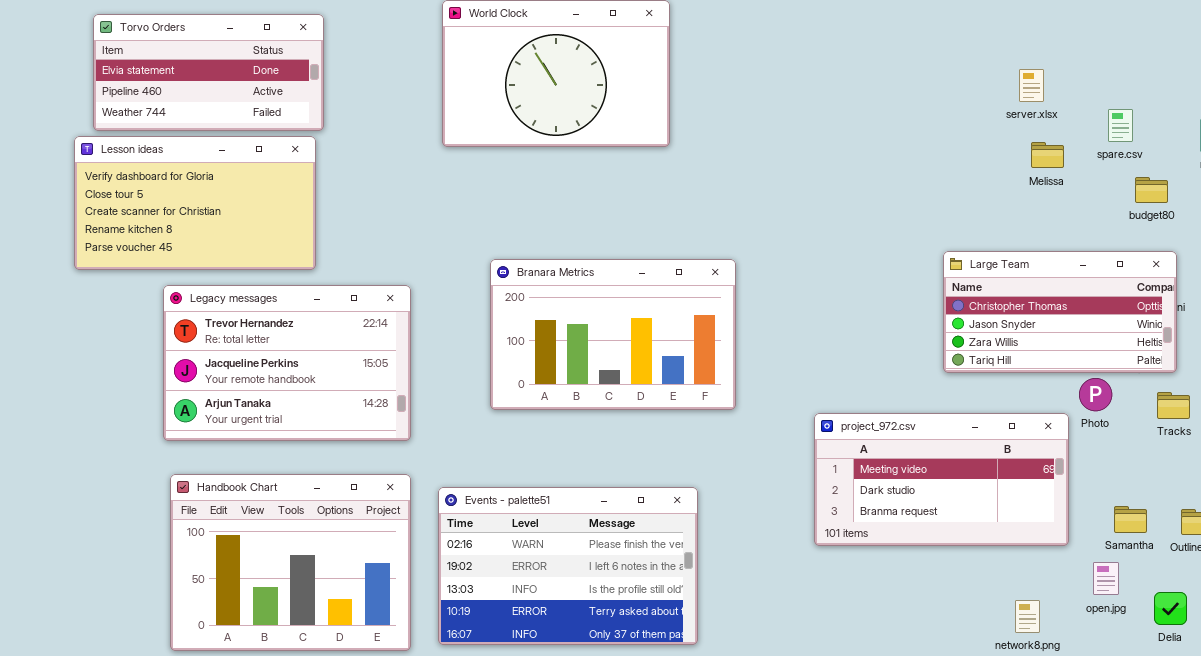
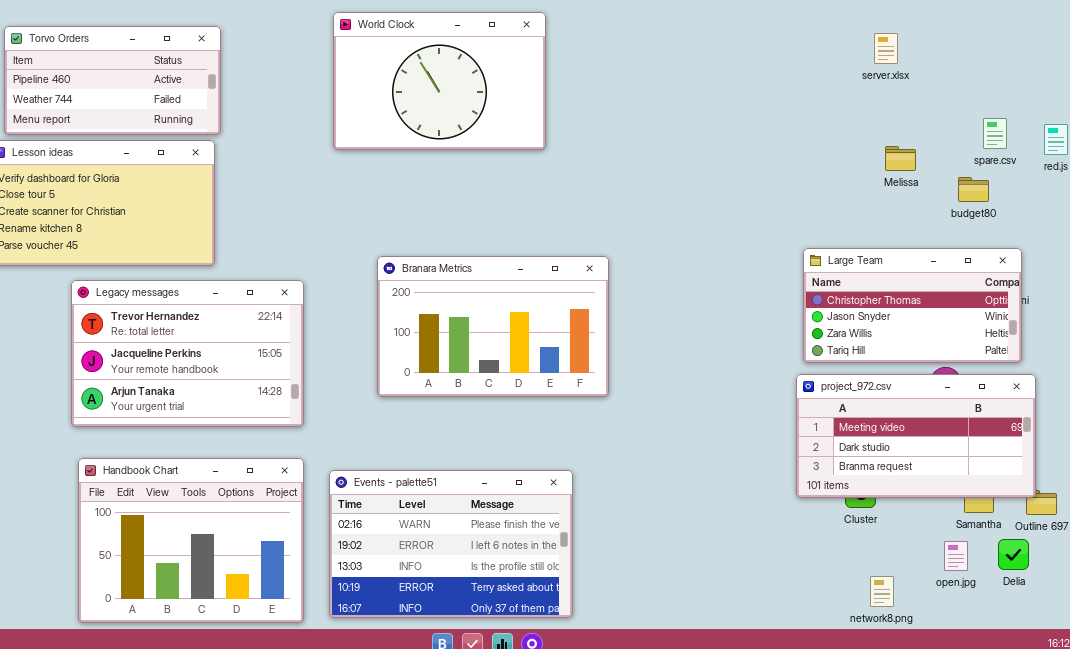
Torvo Orders: [93,14,324,131] -> [4,26,221,135], scrolled down 1 row
server.xlsx: [1019,69,1044,102] -> [874,33,898,64], moved
spare.csv: [1108,109,1133,142] -> [983,118,1007,149], moved
budget80: [1135,177,1168,203] -> [958,177,989,202], moved
project_972.csv: [814,413,1069,546] -> [796,374,1036,498], moved
Delia: [1154,592,1187,625] -> [998,539,1029,570], moved

